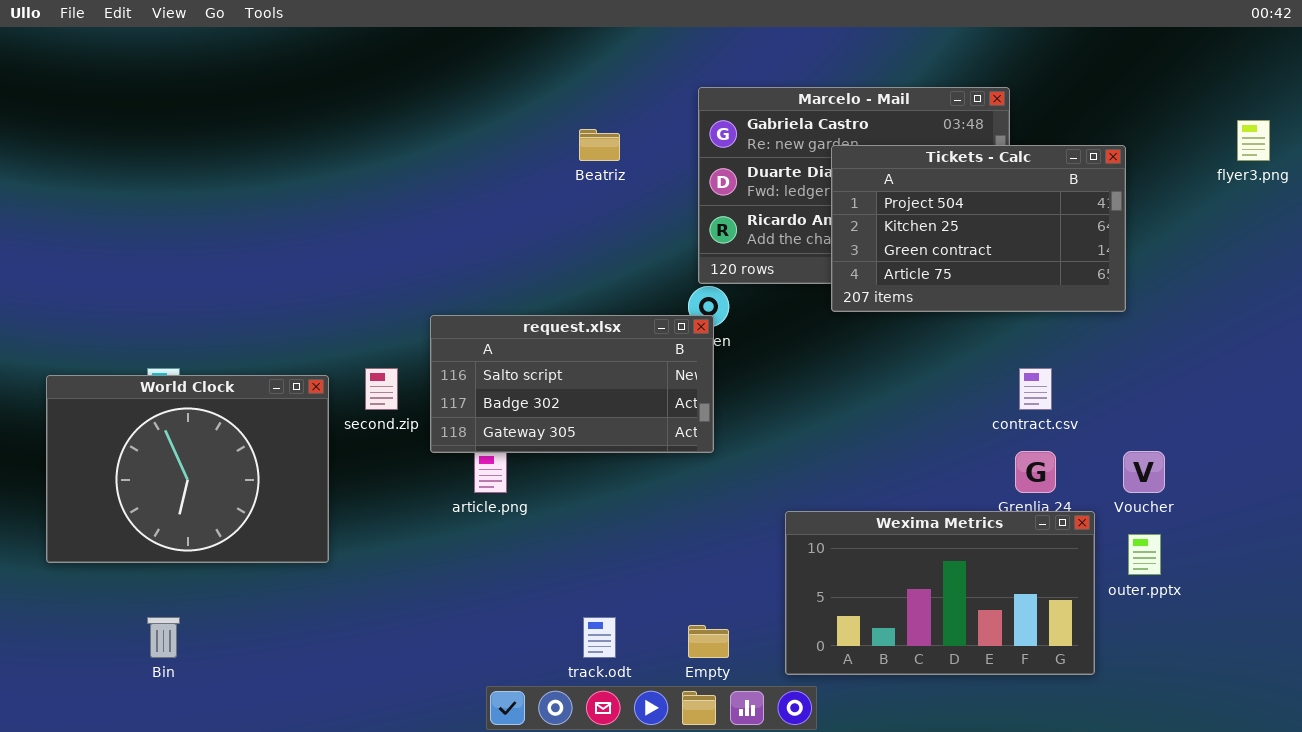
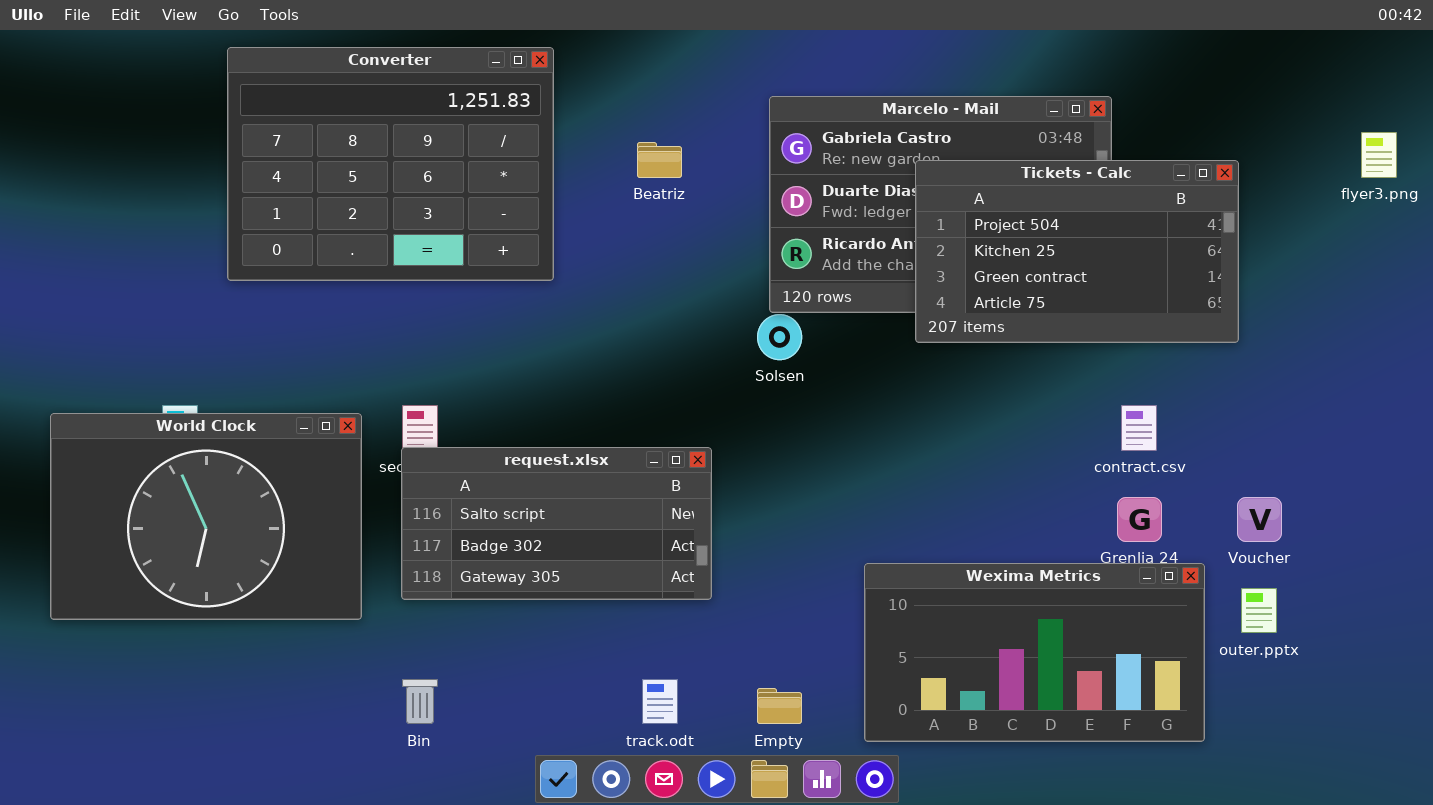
Converter: none -> [227,47,554,281], opened
request.xlsx: [430,315,714,453] -> [401,447,712,600], moved
Bin: [147,617,180,658] -> [402,679,438,724], moved

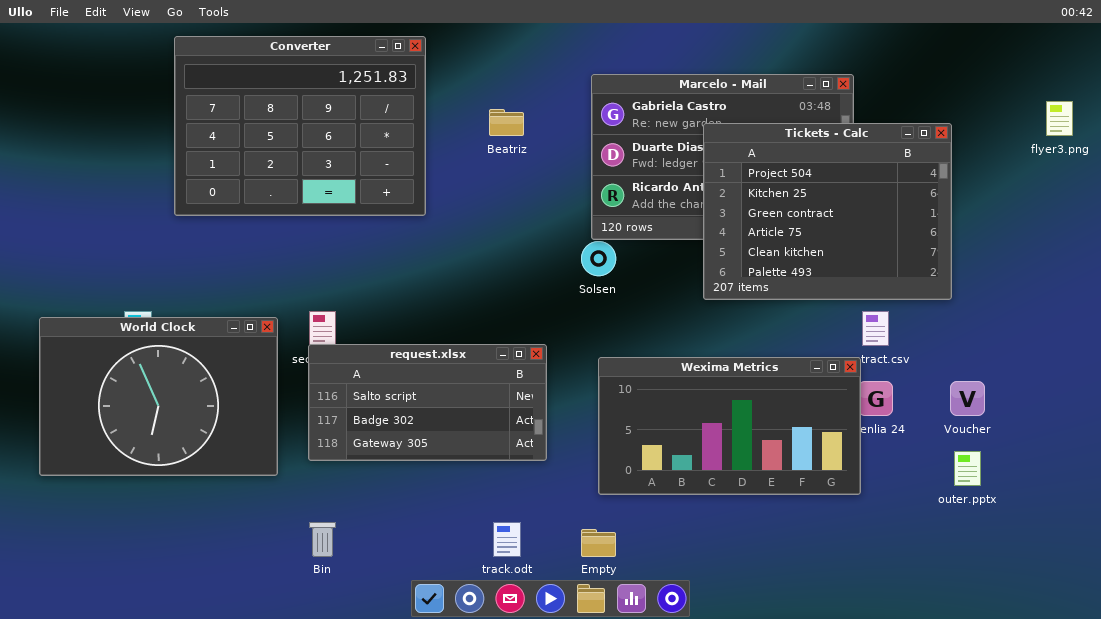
Tickets - Calc: [915,160,1239,343] -> [703,123,952,300], resized
Wexima Metrics: [864,563,1205,742] -> [598,357,861,495], moved

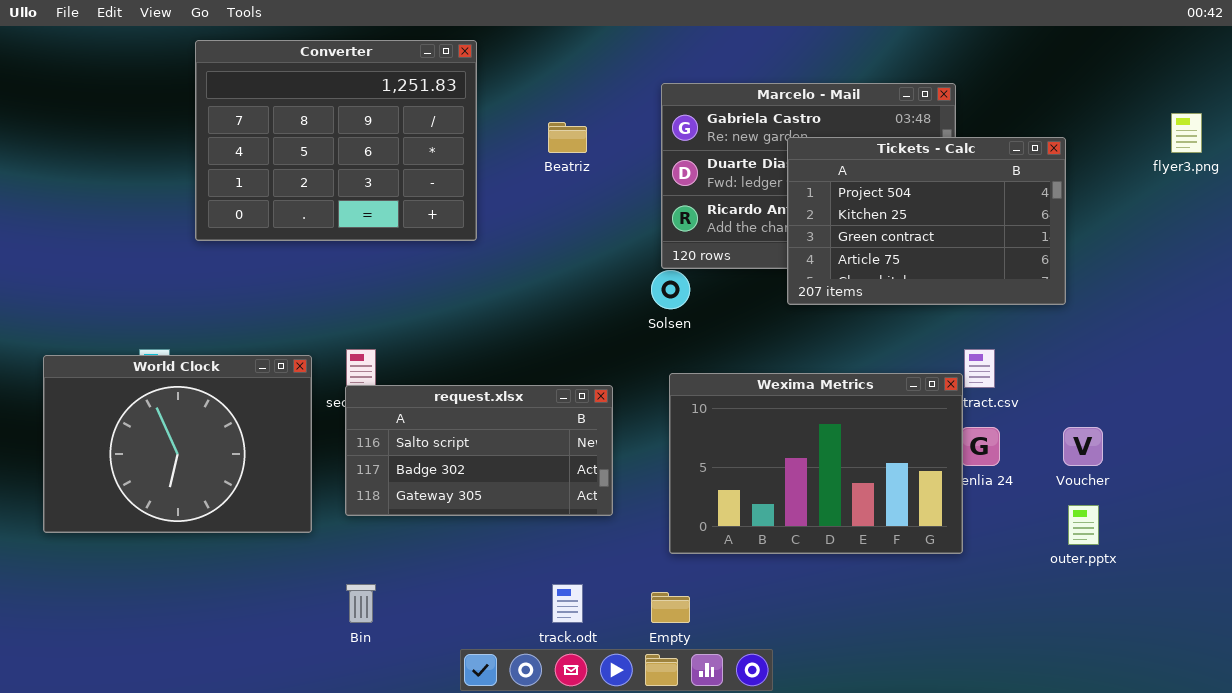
Tickets - Calc: [703,123,952,300] -> [787,137,1066,305], resized
Wexima Metrics: [598,357,861,495] -> [669,373,963,554], resized

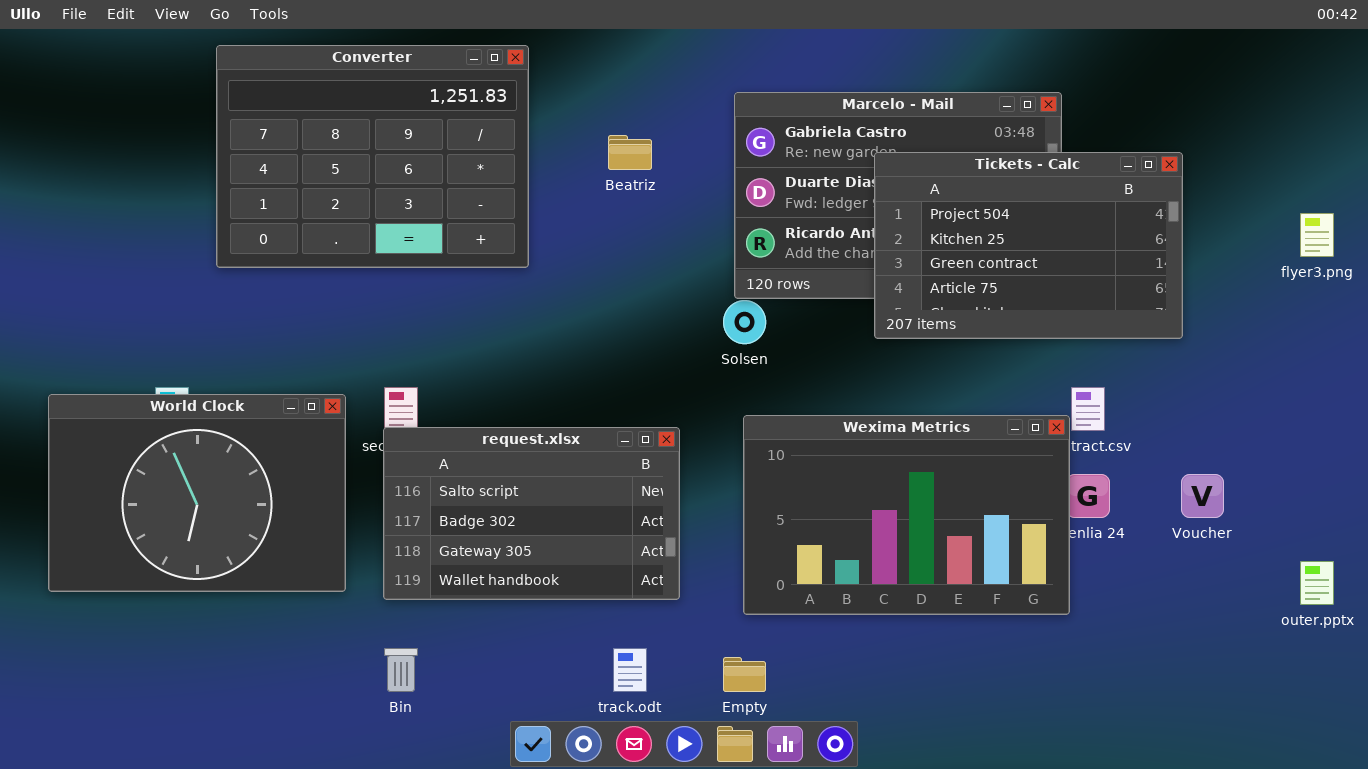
flyer3.png: [1171,113,1202,153] -> [1300,213,1334,257], moved
request.xlsx: [345,385,613,516] -> [383,427,680,600], resized
outer.pptx: [1068,505,1099,545] -> [1300,561,1334,605], moved

